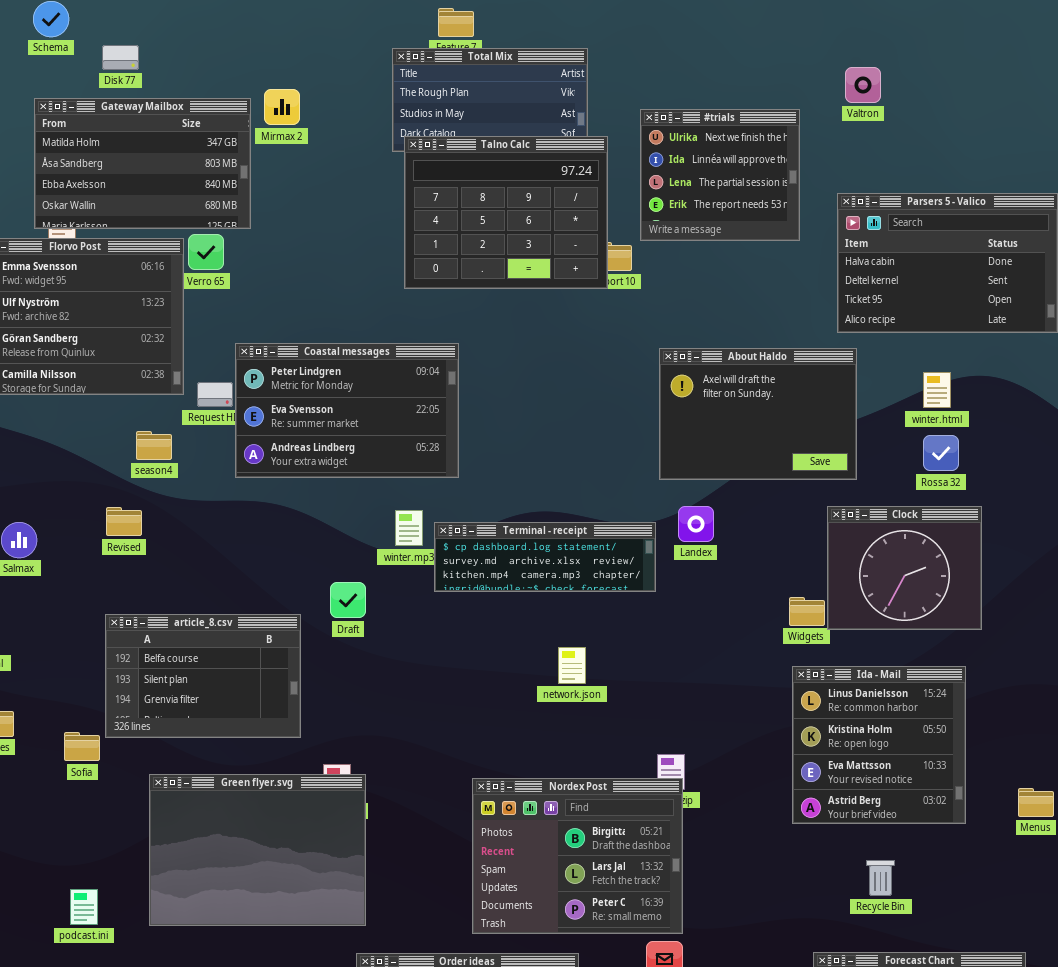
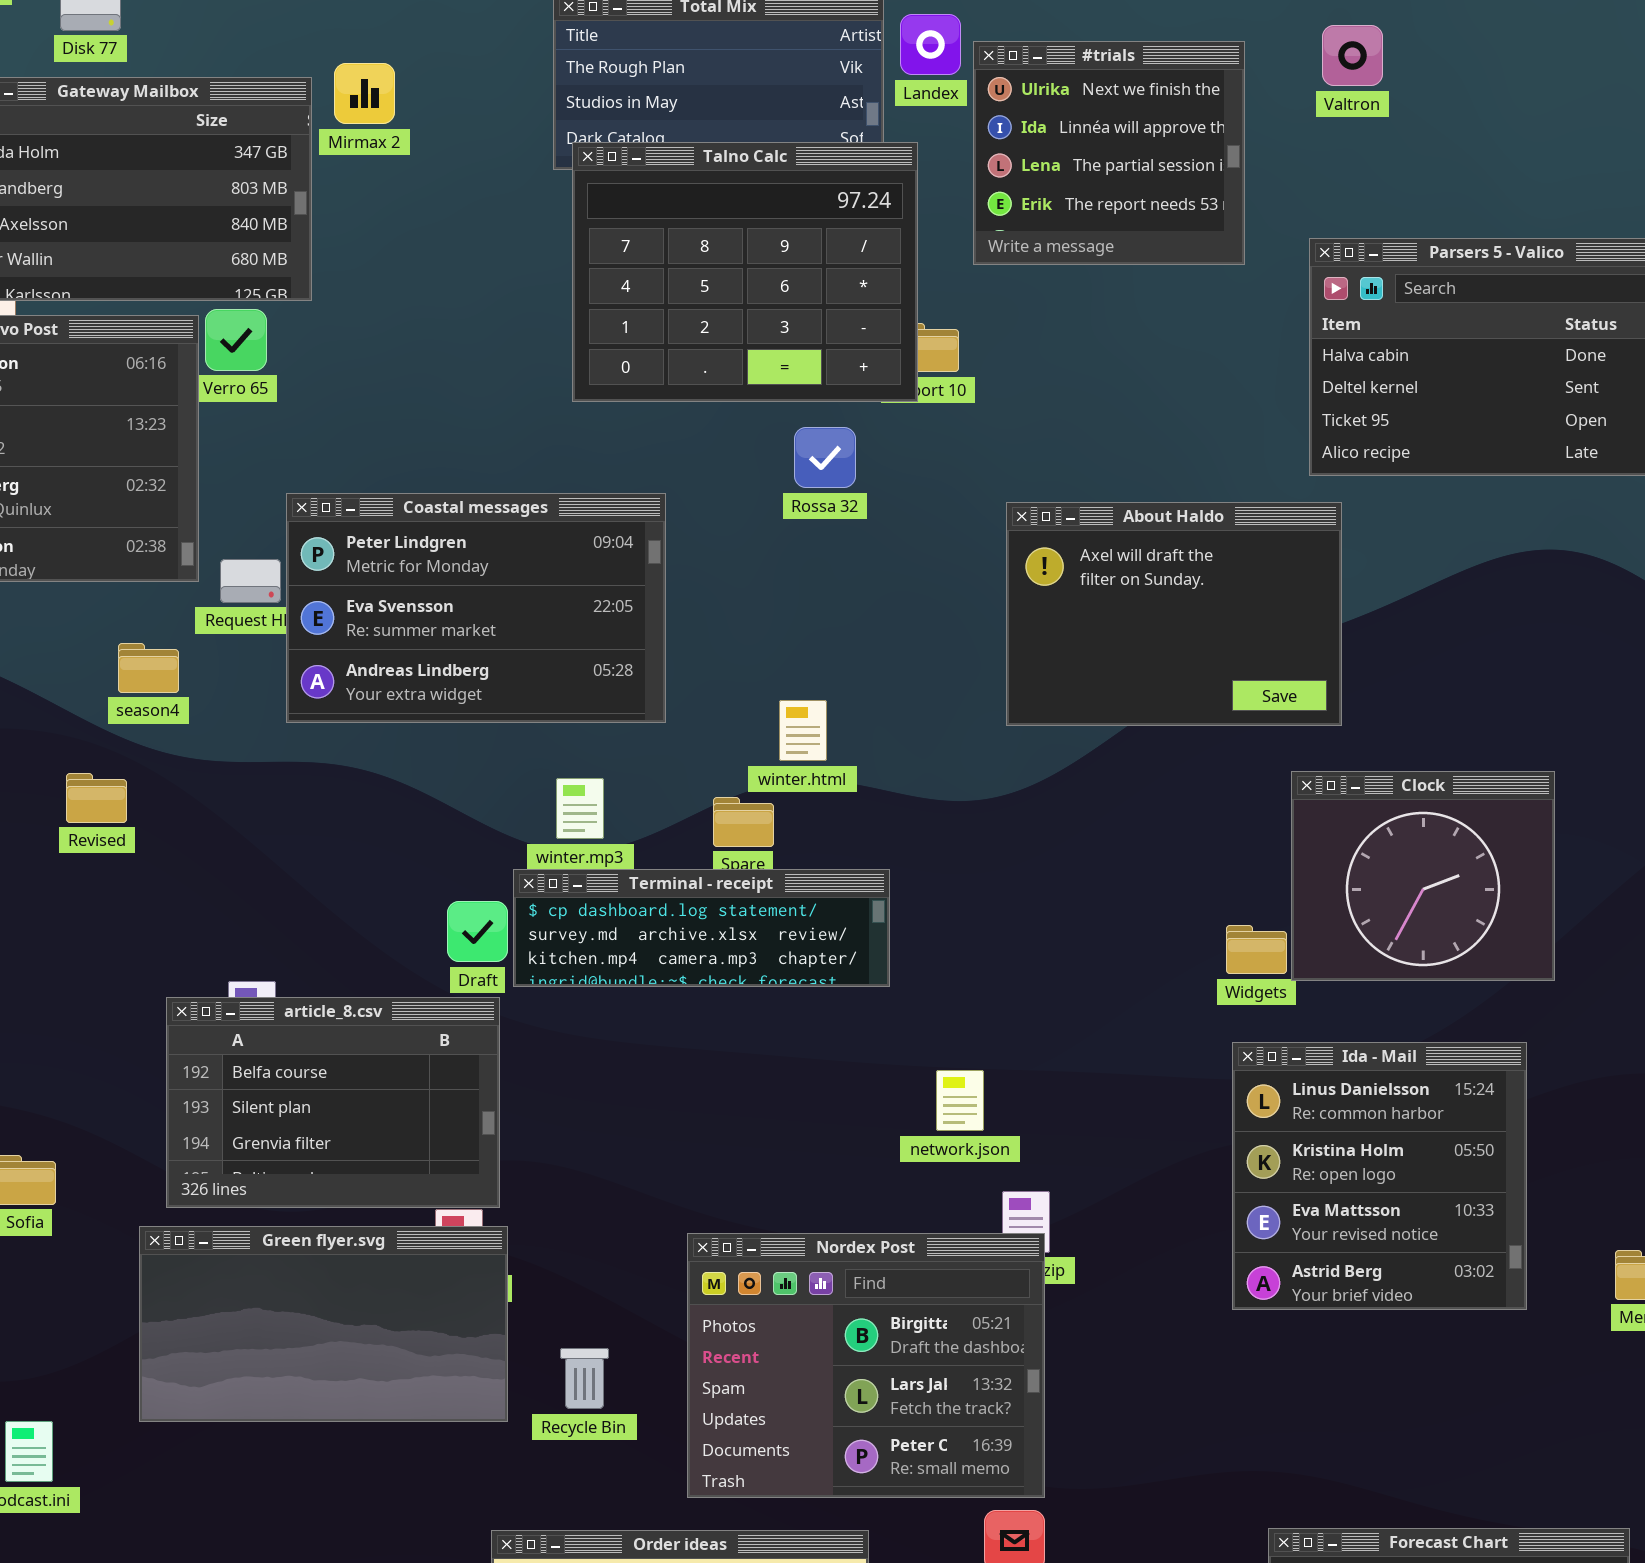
#trials: [640,109,800,241] -> [973,41,1245,265], moved
winter.html: [923,372,951,408] -> [779,700,827,761], moved
Rossa 32: [923,435,959,471] -> [794,427,856,488], moved
Landex: [678,506,714,542] -> [900,14,961,75], moved
Terminal - receipt: [434,522,656,592] -> [513,869,890,987], moved
article_8.csv: [105,614,301,738] -> [166,997,500,1208], moved
network.json: [558,647,586,684] -> [936,1070,984,1131], moved
Green flyer.svg: [149,774,366,926] -> [139,1226,508,1422], resized
Recycle Bin: [866,860,895,896] -> [560,1348,609,1409], moved

